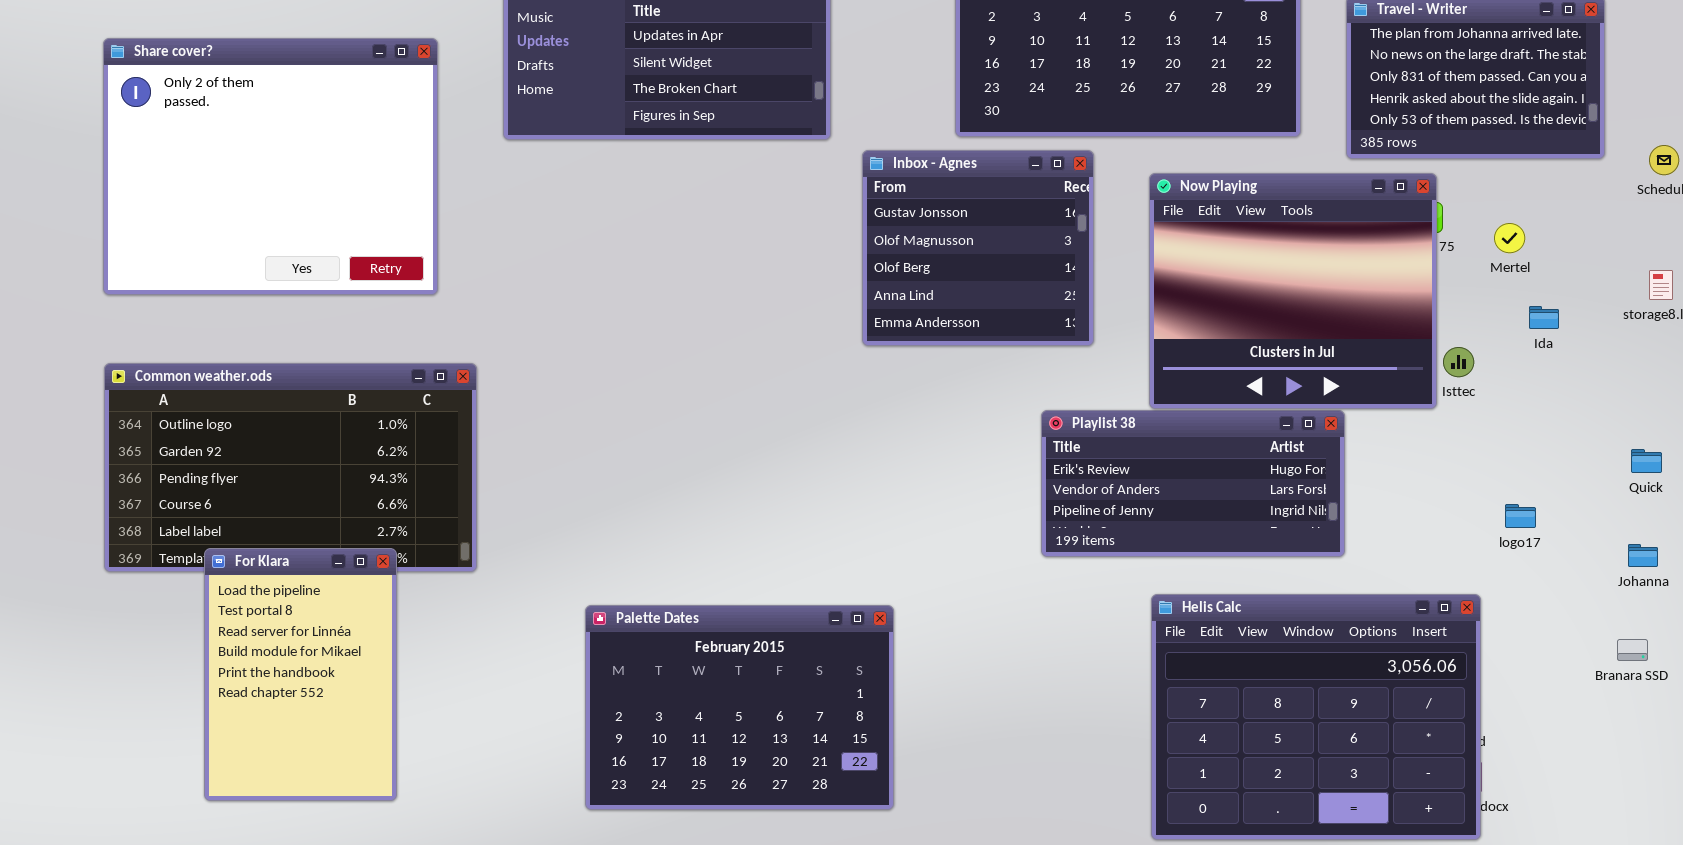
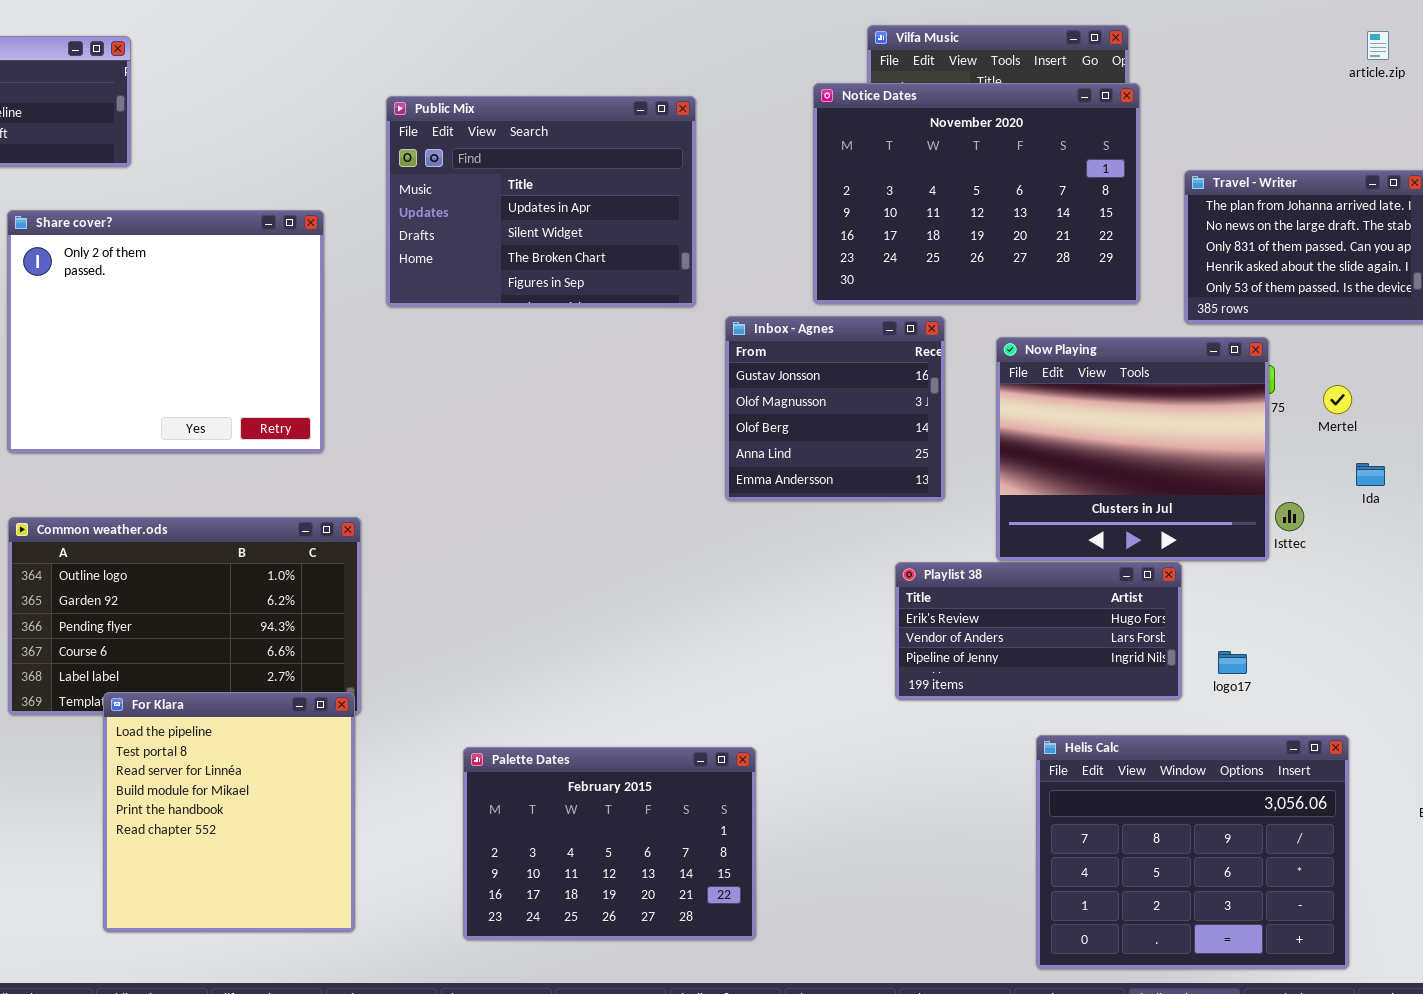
logo17: [1505,504,1536,528] -> [1218,651,1247,674], moved
For Klara: [204,548,397,801] -> [103,692,355,932], resized
Helis Calc: [1151,594,1481,840] -> [1036,735,1349,969], moved

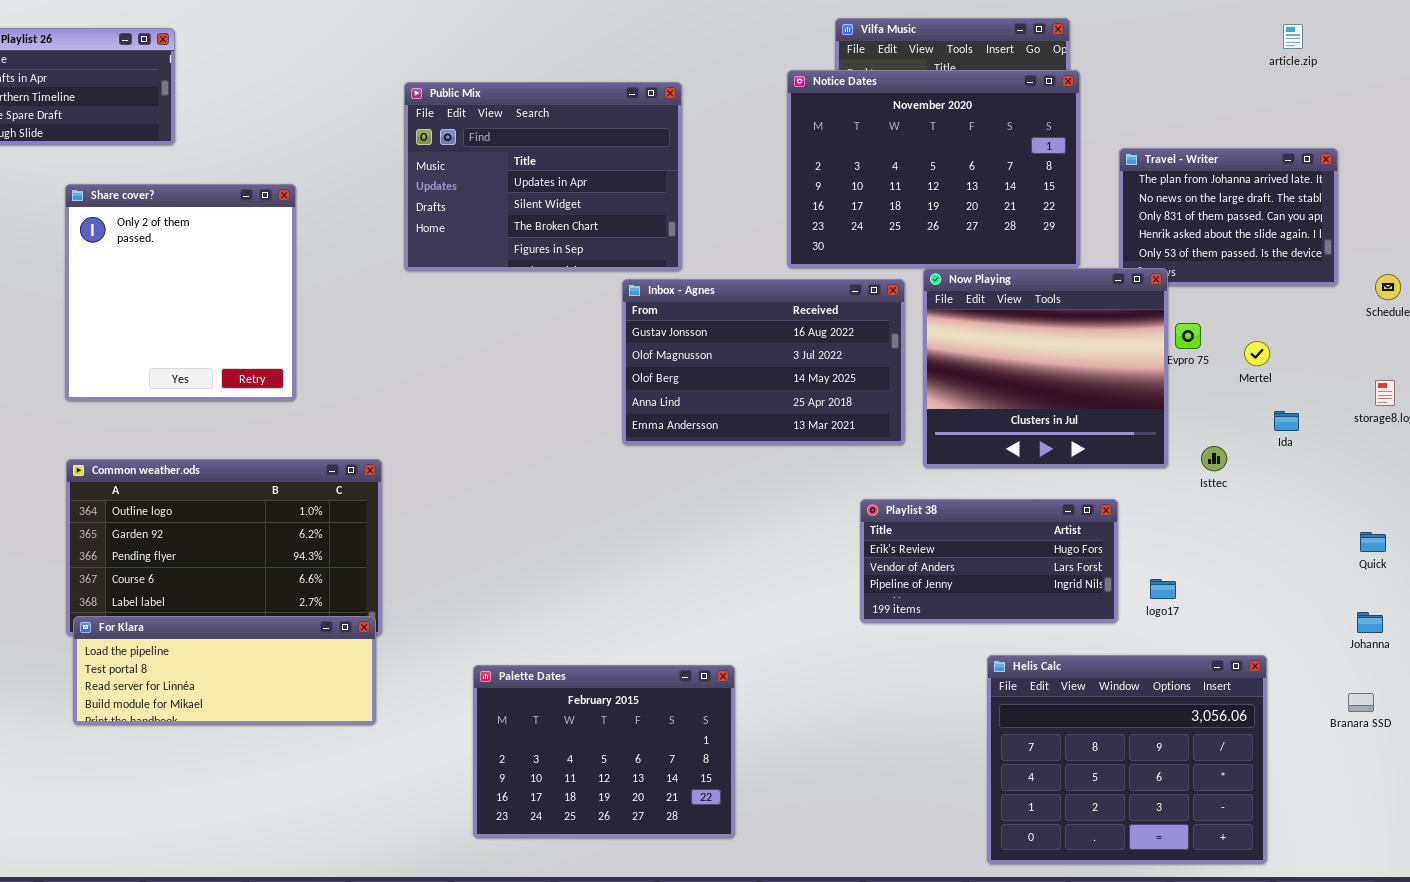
Share cover?: [7,210,324,453] -> [65,184,296,401], resized
Inbox - Agnes: [725,316,945,501] -> [622,279,905,445], resized
Now Playing: [996,337,1269,561] -> [923,268,1168,468], moved
For Klara: [103,692,355,932] -> [73,616,376,725], resized

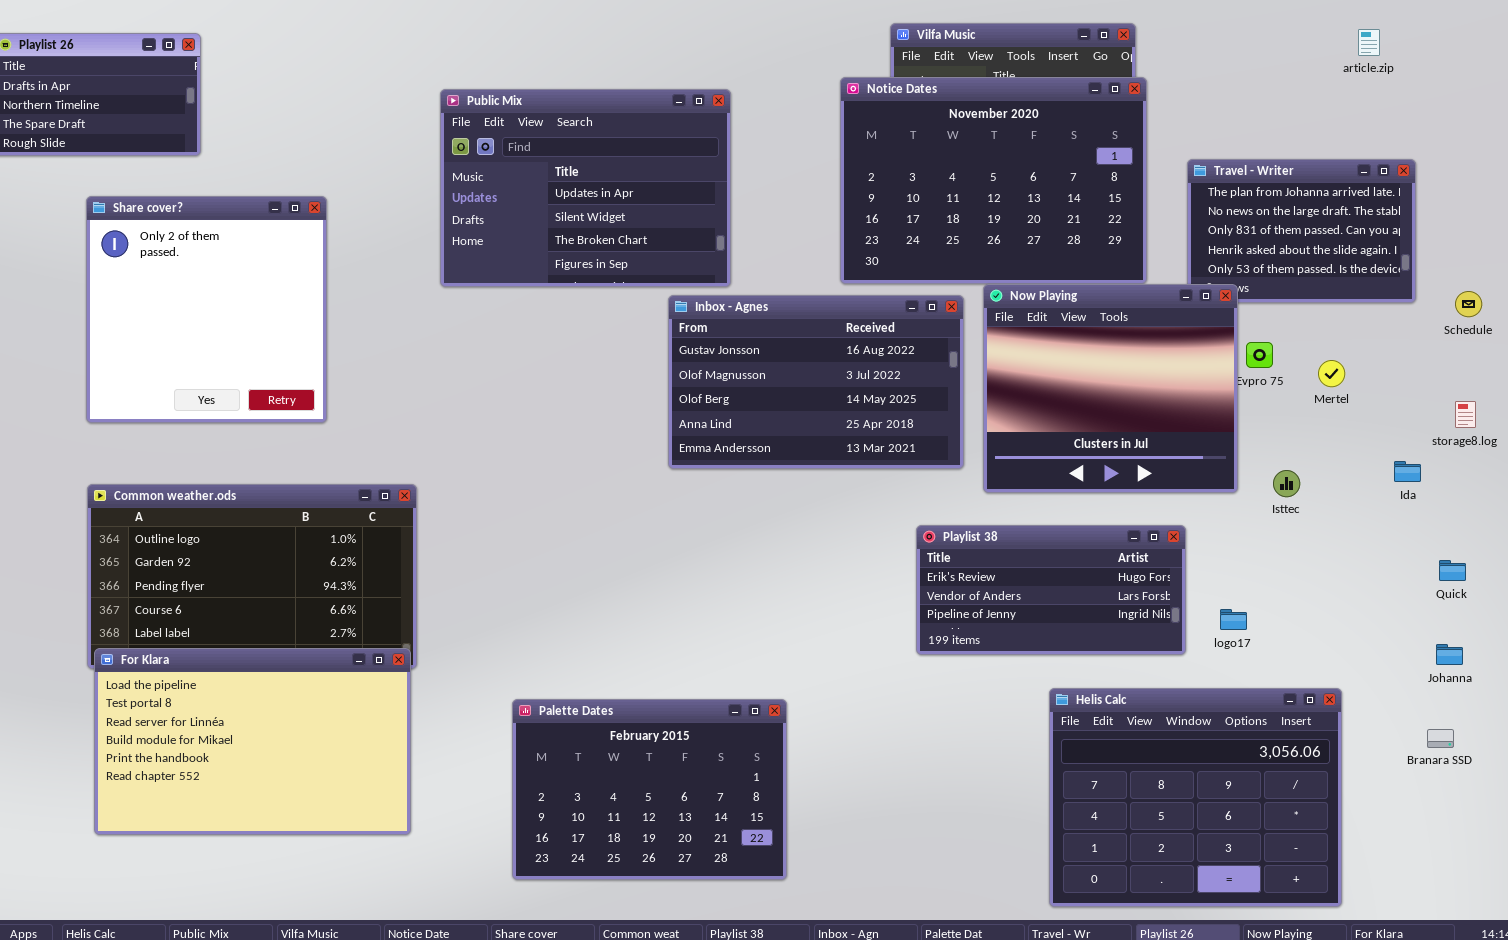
Ida: [1274,411,1299,431] -> [1394,461,1421,482], moved
For Klara: [73,616,376,725] -> [94,648,411,835], resized

